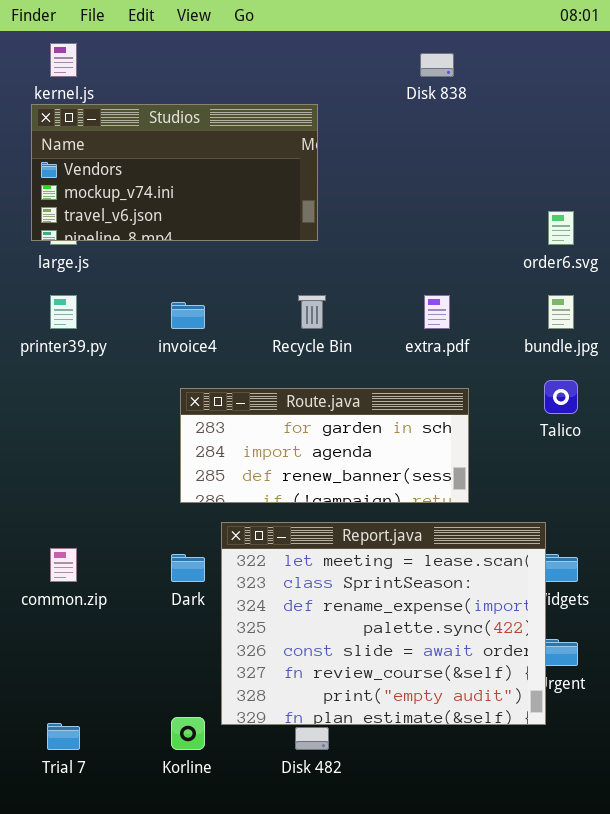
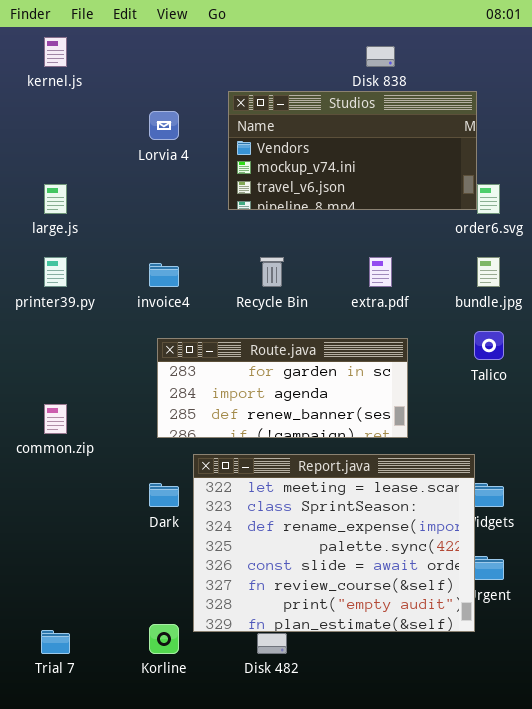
Studios: [31,104,318,241] -> [228,91,477,210], moved
common.zip: [50,548,77,582] -> [44,404,67,434], moved

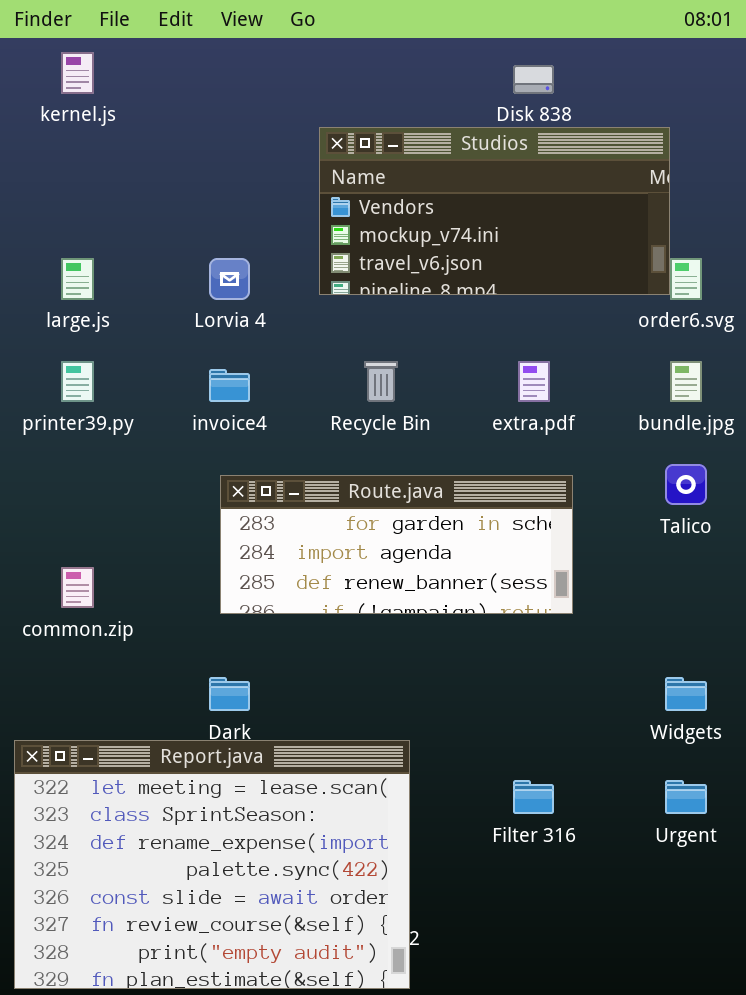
Lorvia 4: [149,111,179,140] -> [209,258,250,300], moved
Report.java: [193,454,475,632] -> [14,740,410,989], moved

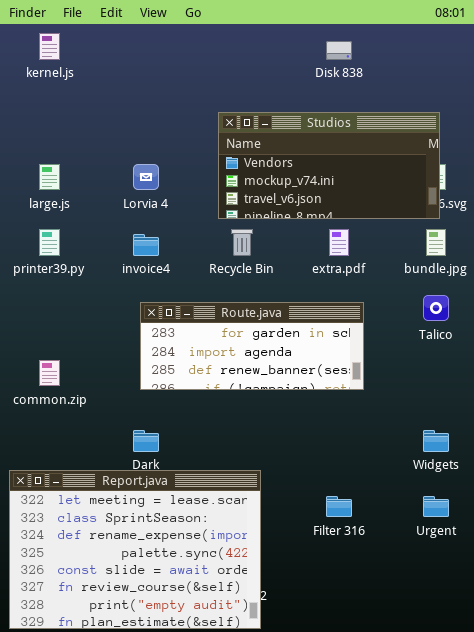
Studios: [319,127,670,295] -> [218,112,440,219], moved

